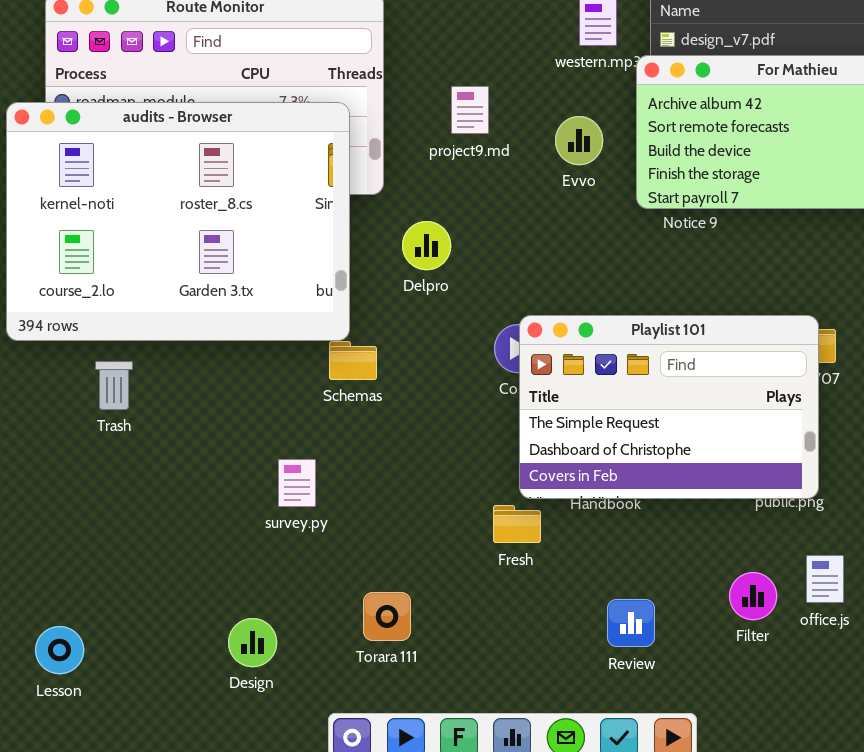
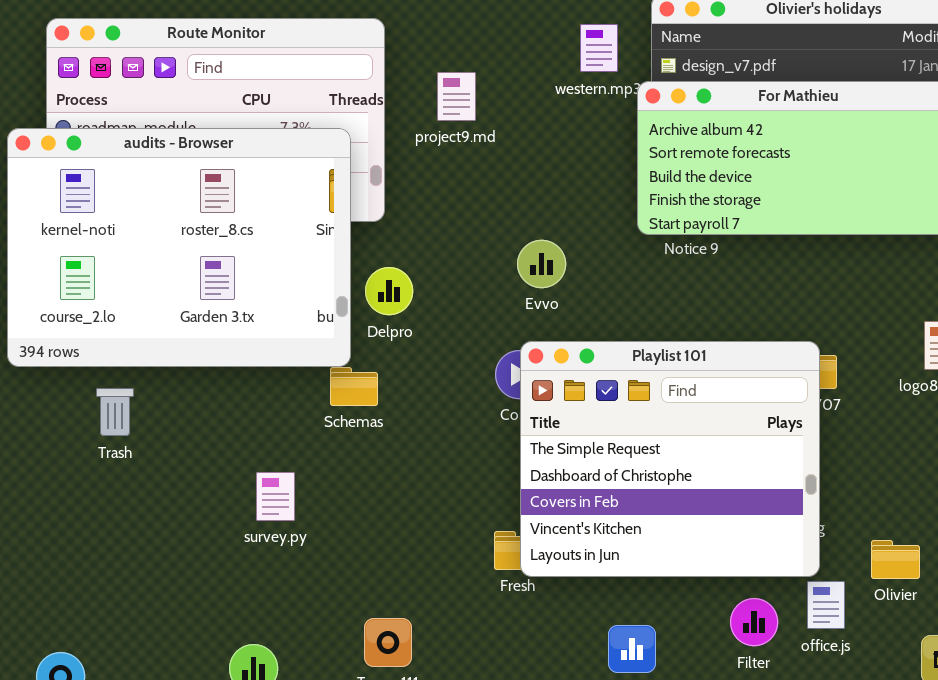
project9.md: [451,86,489,134] -> [437,72,476,121], moved
Evvo: [555,116,603,165] -> [517,240,566,288], moved
Delpro: [402,221,451,270] -> [365,267,413,315], moved
Playlist 101: [519,315,819,499] -> [520,341,820,577], resized
survey.py: [278,459,316,507] -> [256,472,295,521], moved

